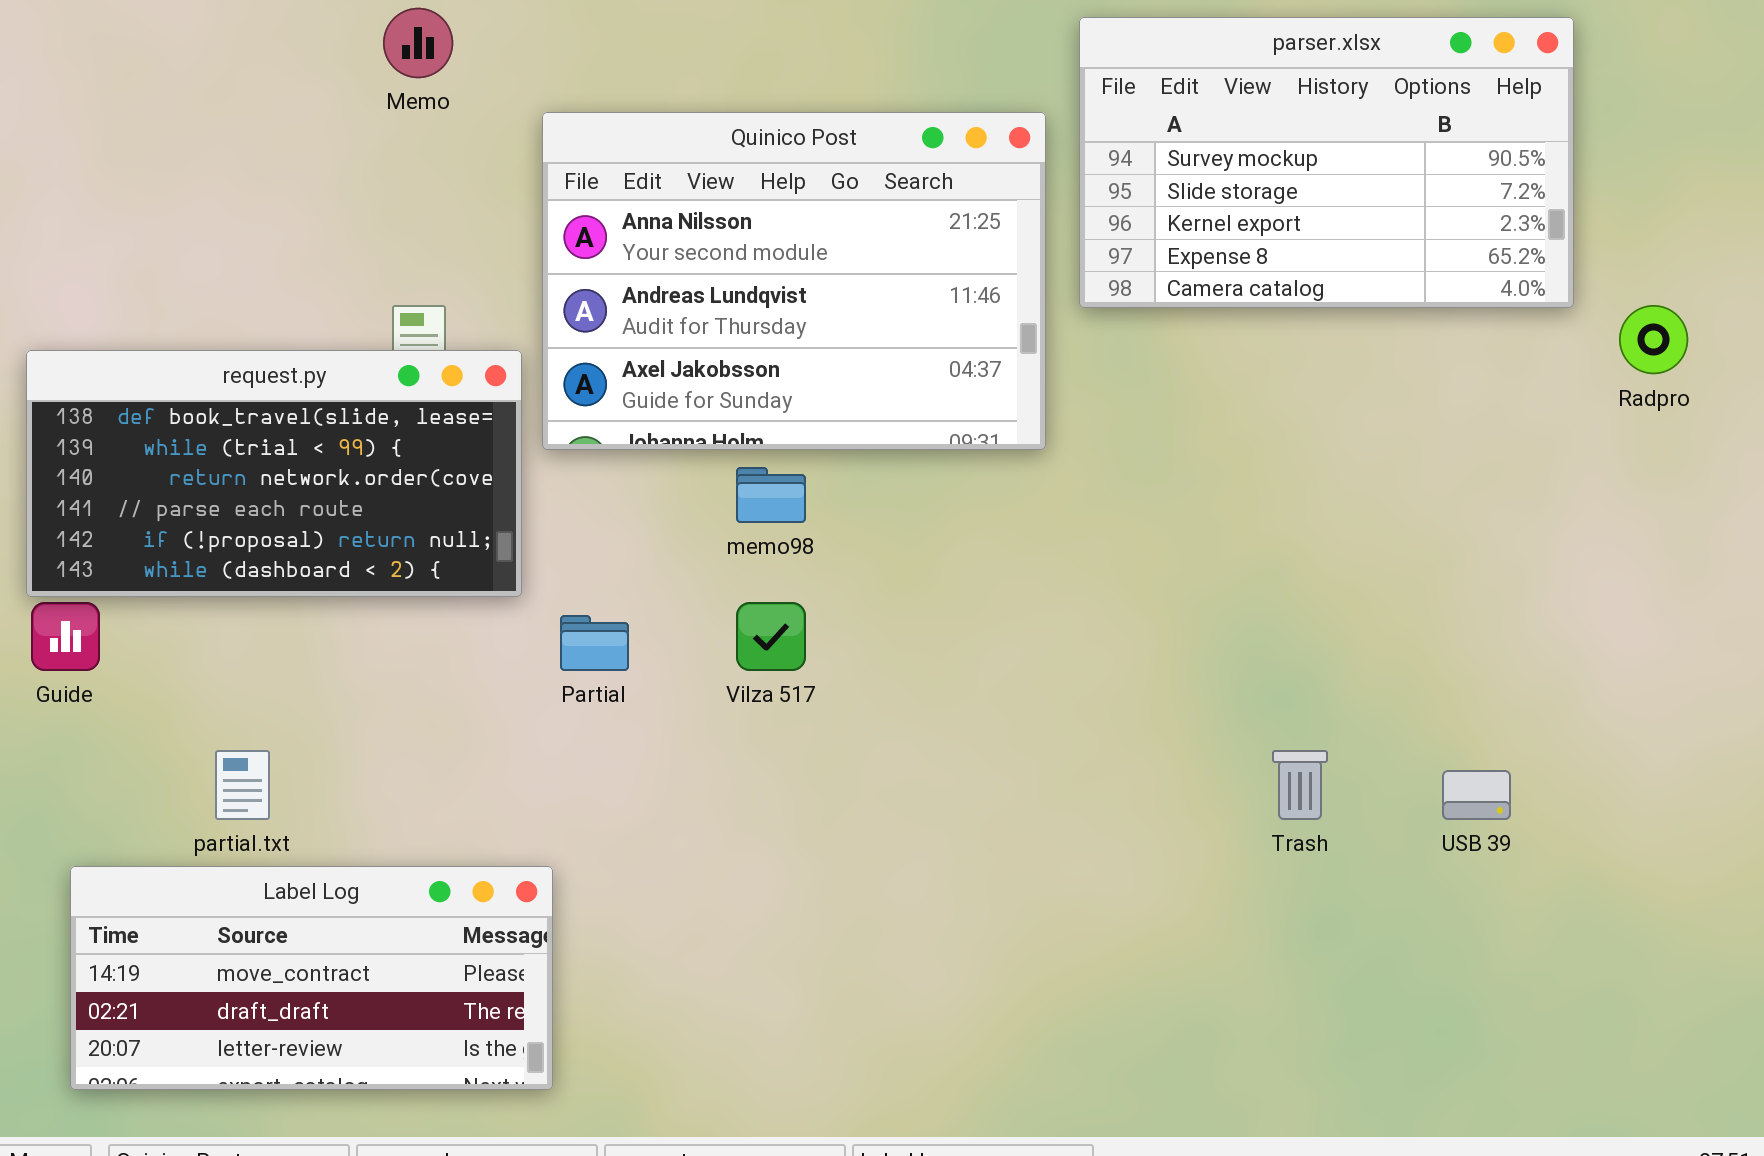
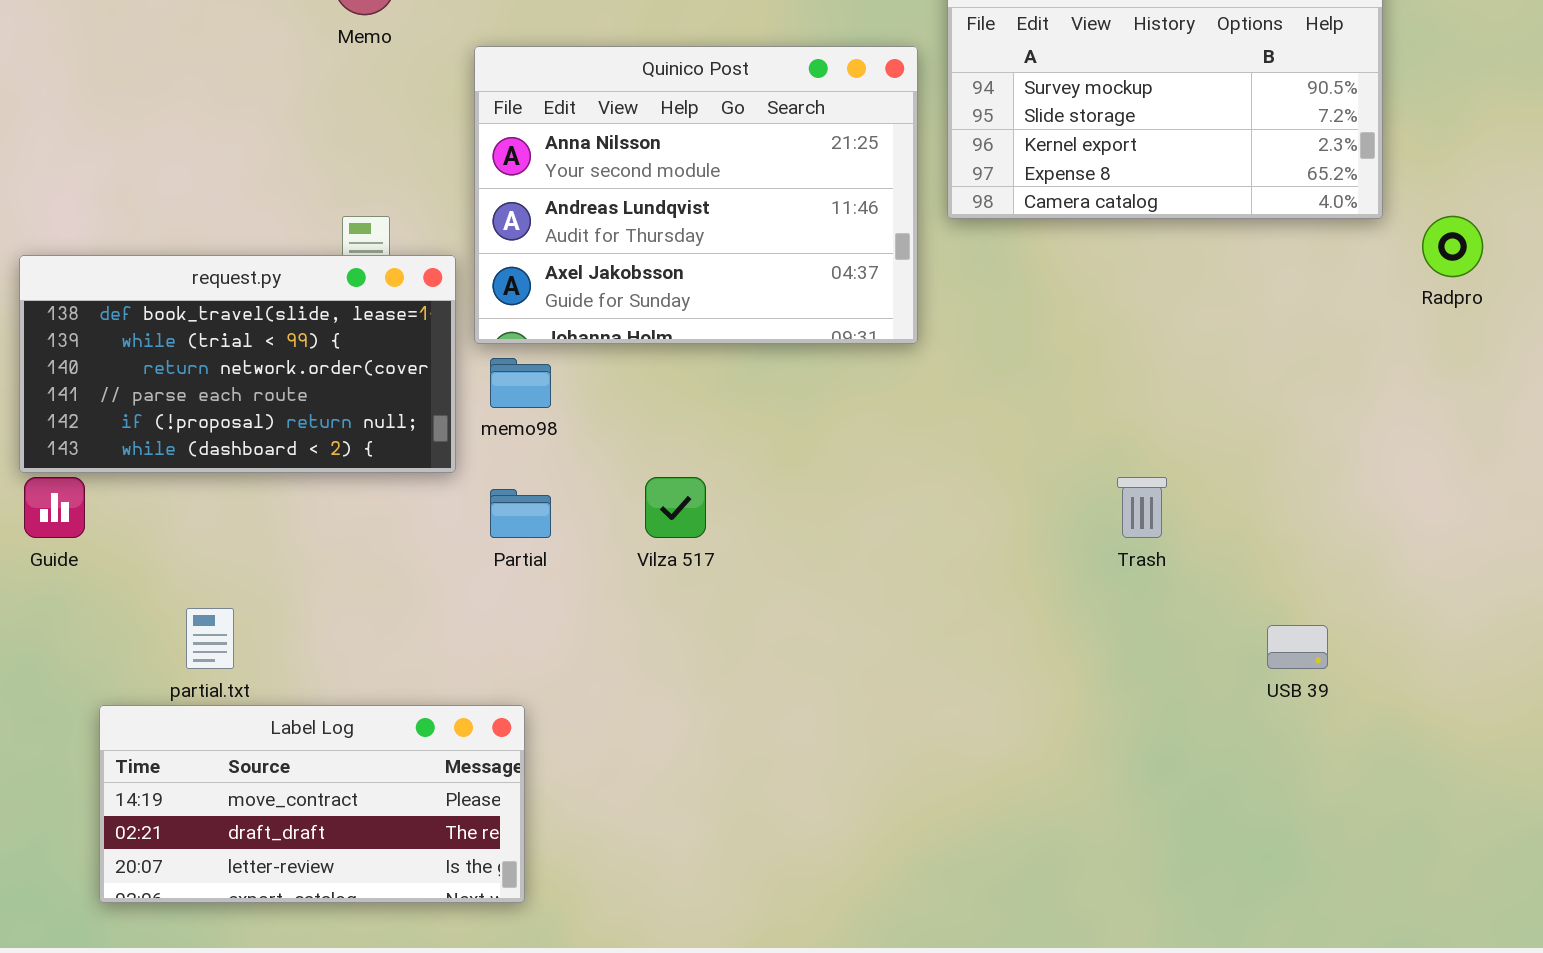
memo98: [736,467,806,523] -> [490,358,551,408], moved
Trash: [1272,750,1328,820] -> [1117,477,1167,538], moved
Label Log: [70,866,553,1090] -> [99,705,525,903], moved

